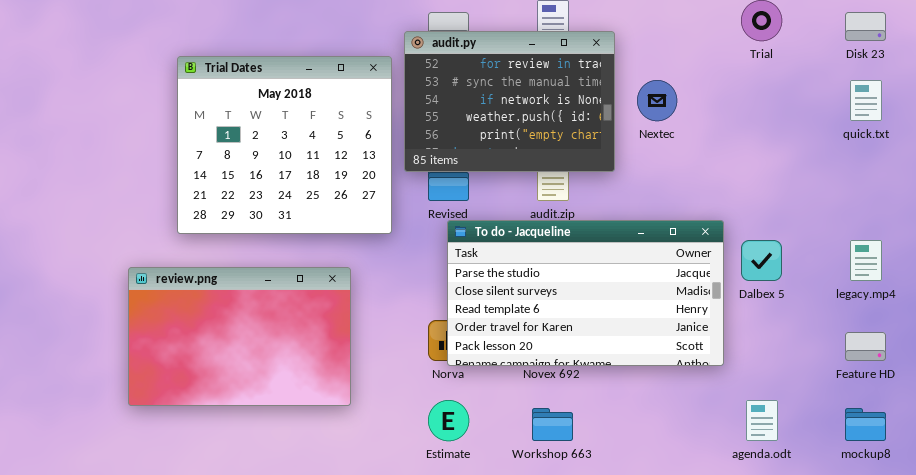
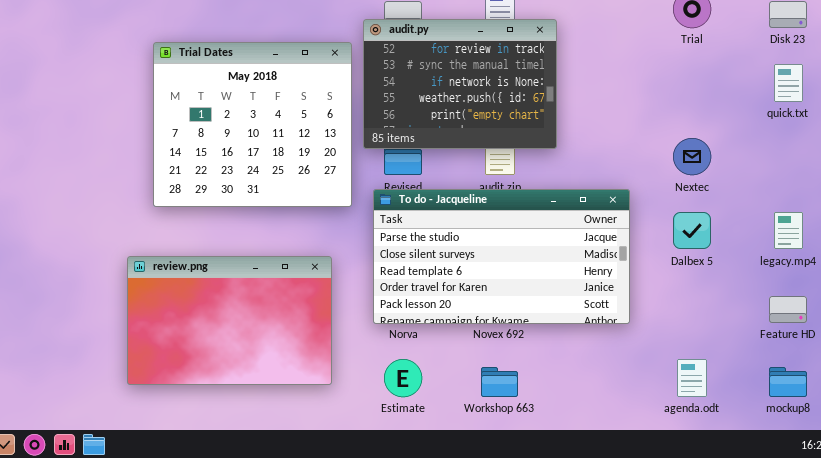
Nextec: [637,80,677,121] -> [673,138,711,175], moved
To do - Jacqueline: [447,220,724,366] -> [373,189,630,324], moved
review.png: [128,267,351,406] -> [127,256,332,385], moved

